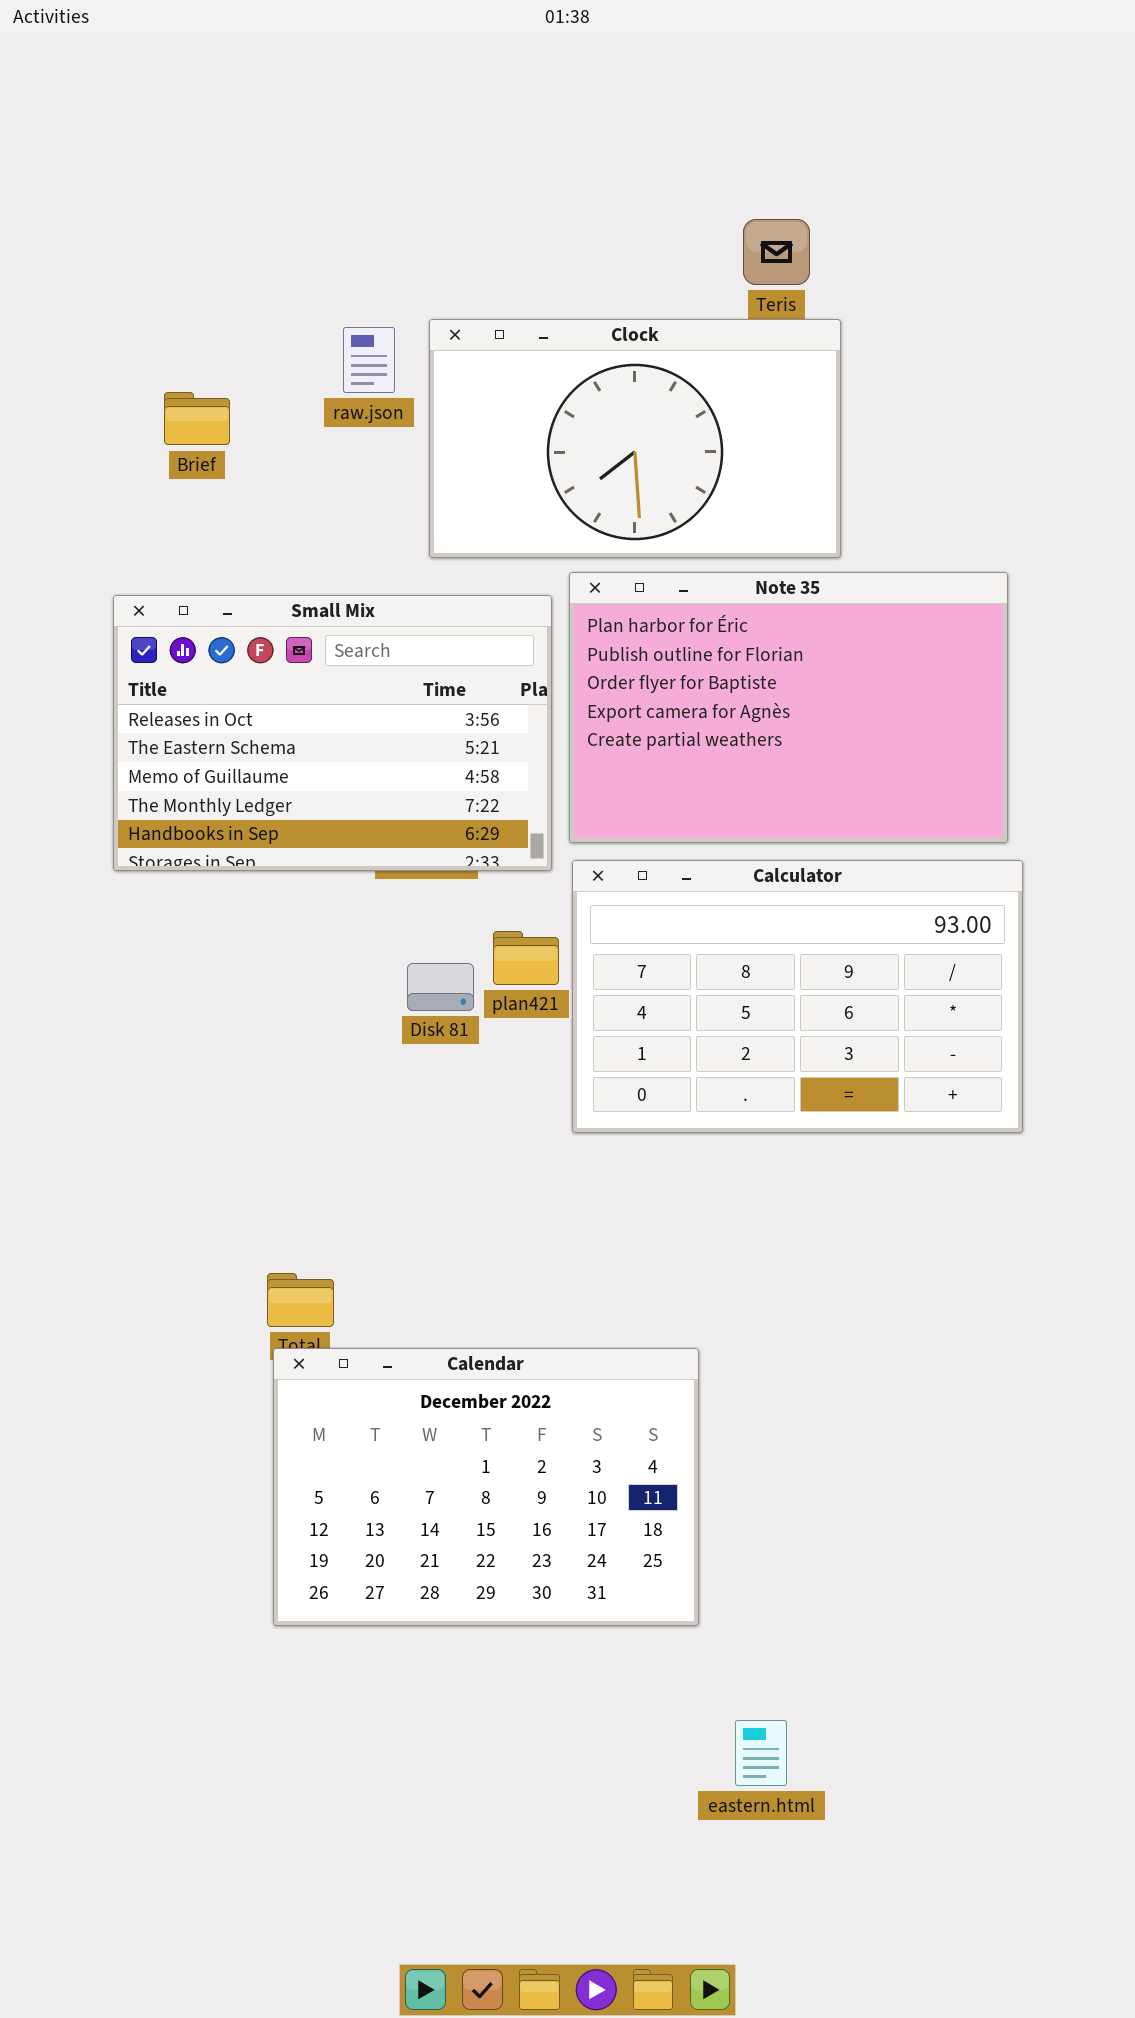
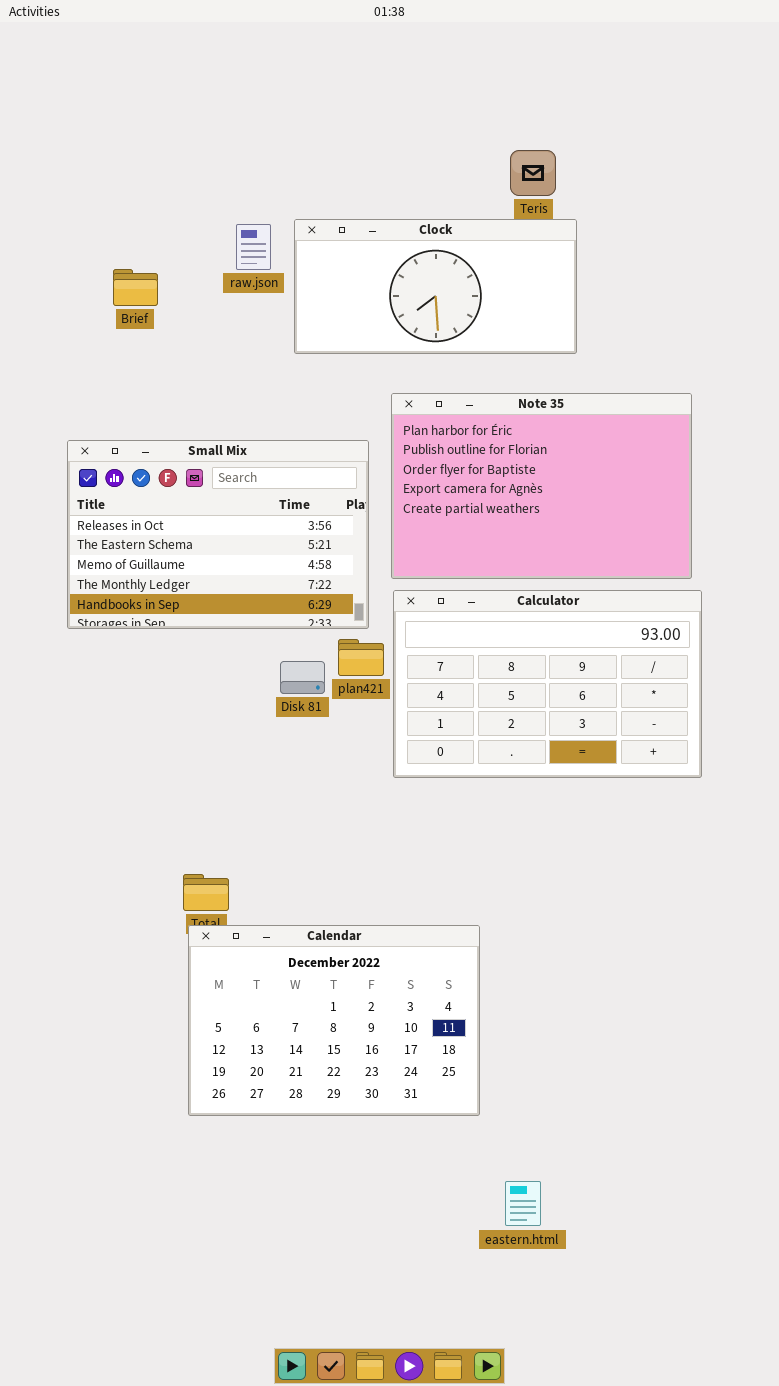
Clock: [429,319,841,558] -> [294,219,577,354], resized
Small Mix: [113,595,552,871] -> [67,440,369,629], moved

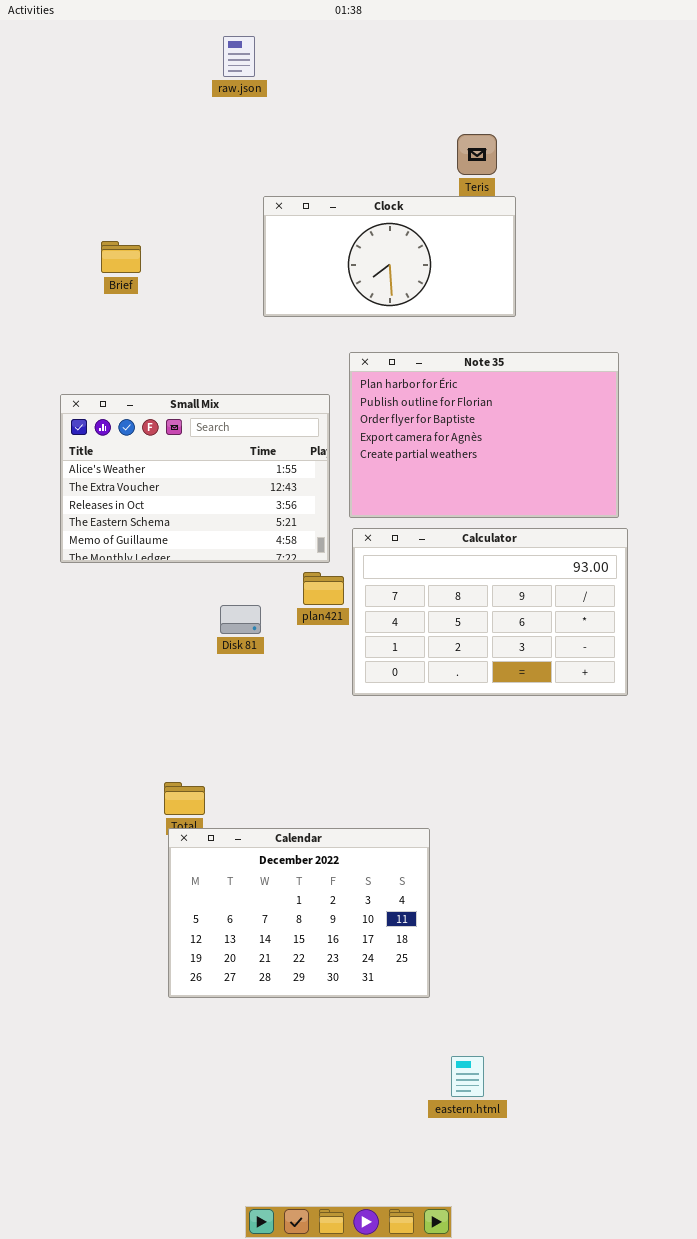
raw.json: [236,224,271,270] -> [223,36,255,77], moved
Small Mix: [67,440,369,629] -> [60,394,330,563], scrolled up 2 rows
Disk 81: [280,661,325,694] -> [220,605,261,634], moved

